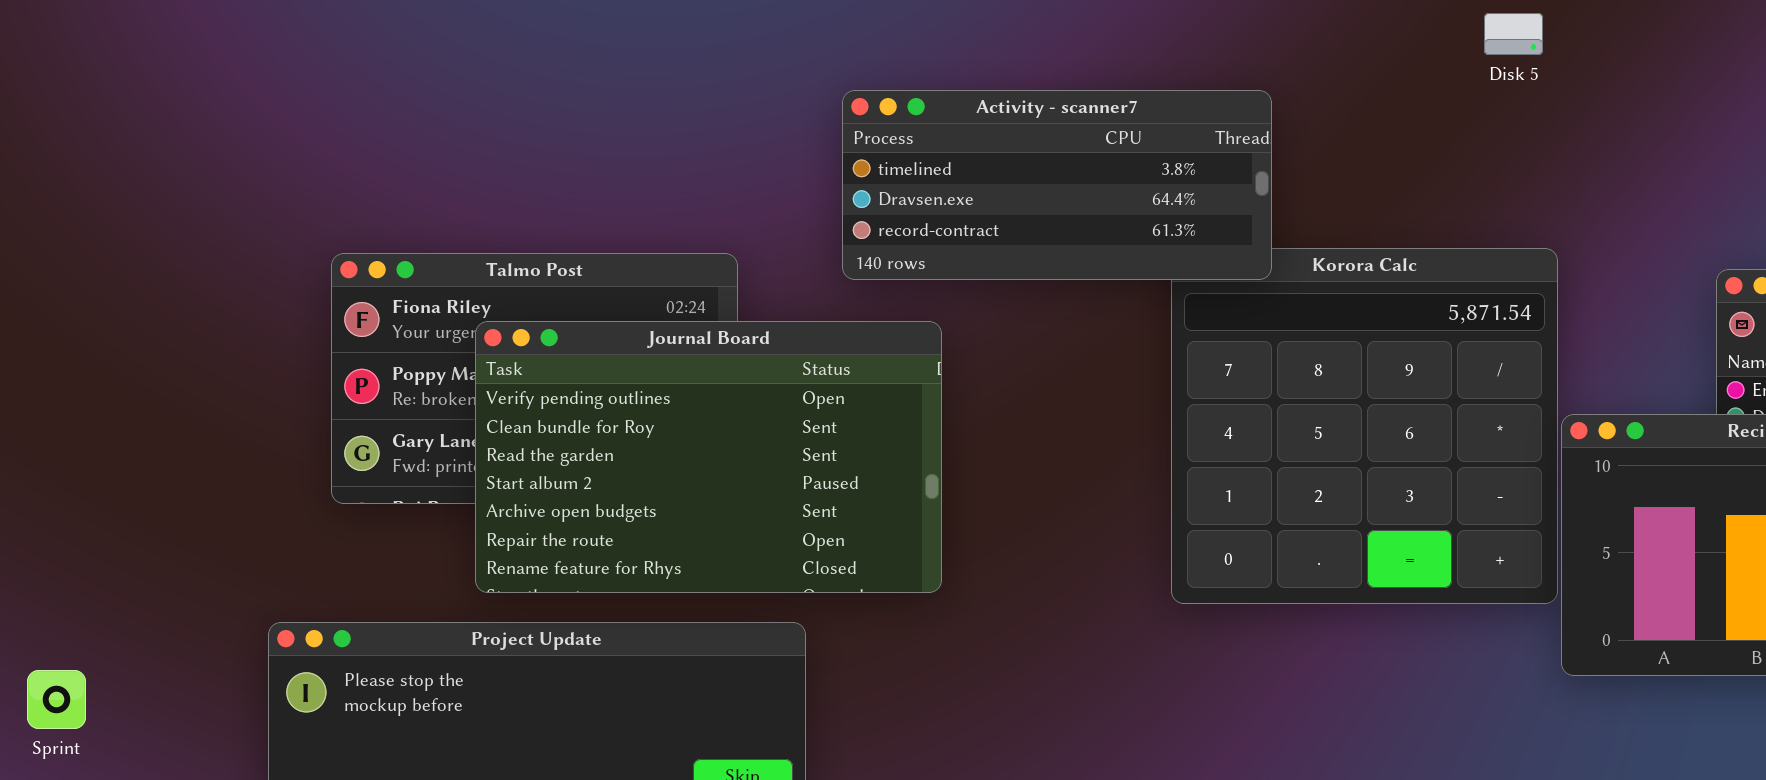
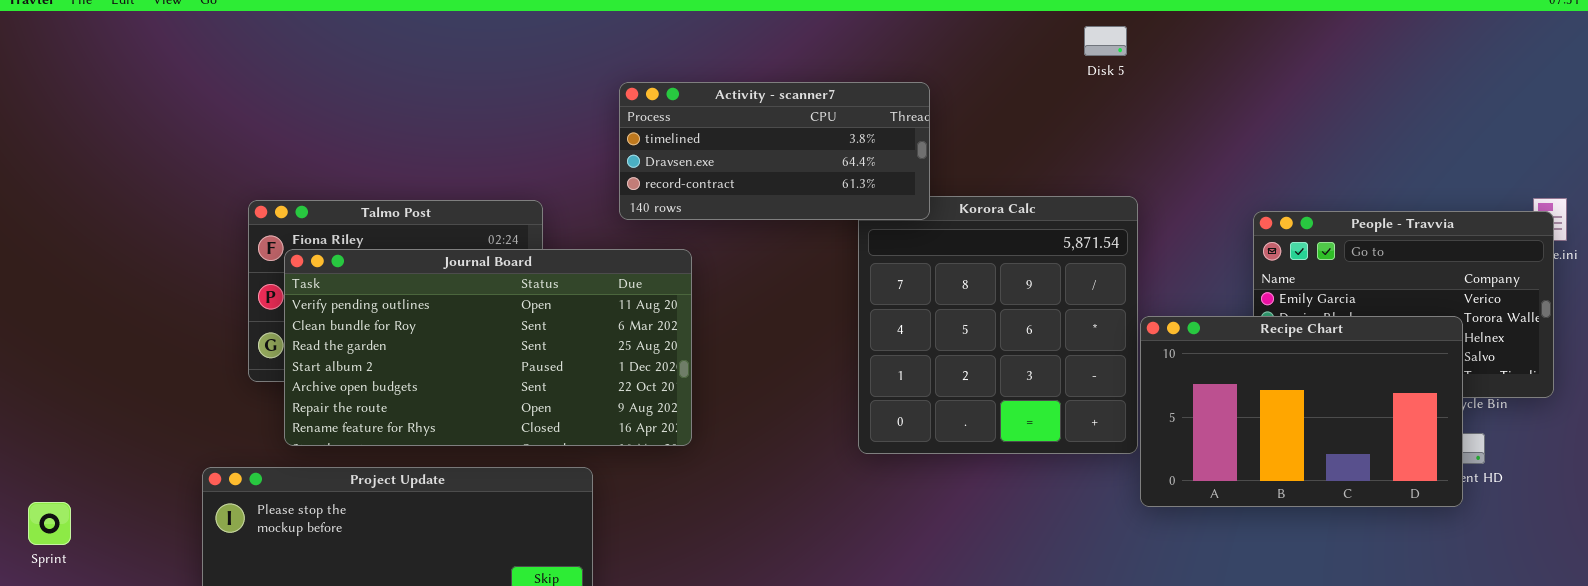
Journal Board: [475,321,942,593] -> [284,249,692,446], resized

